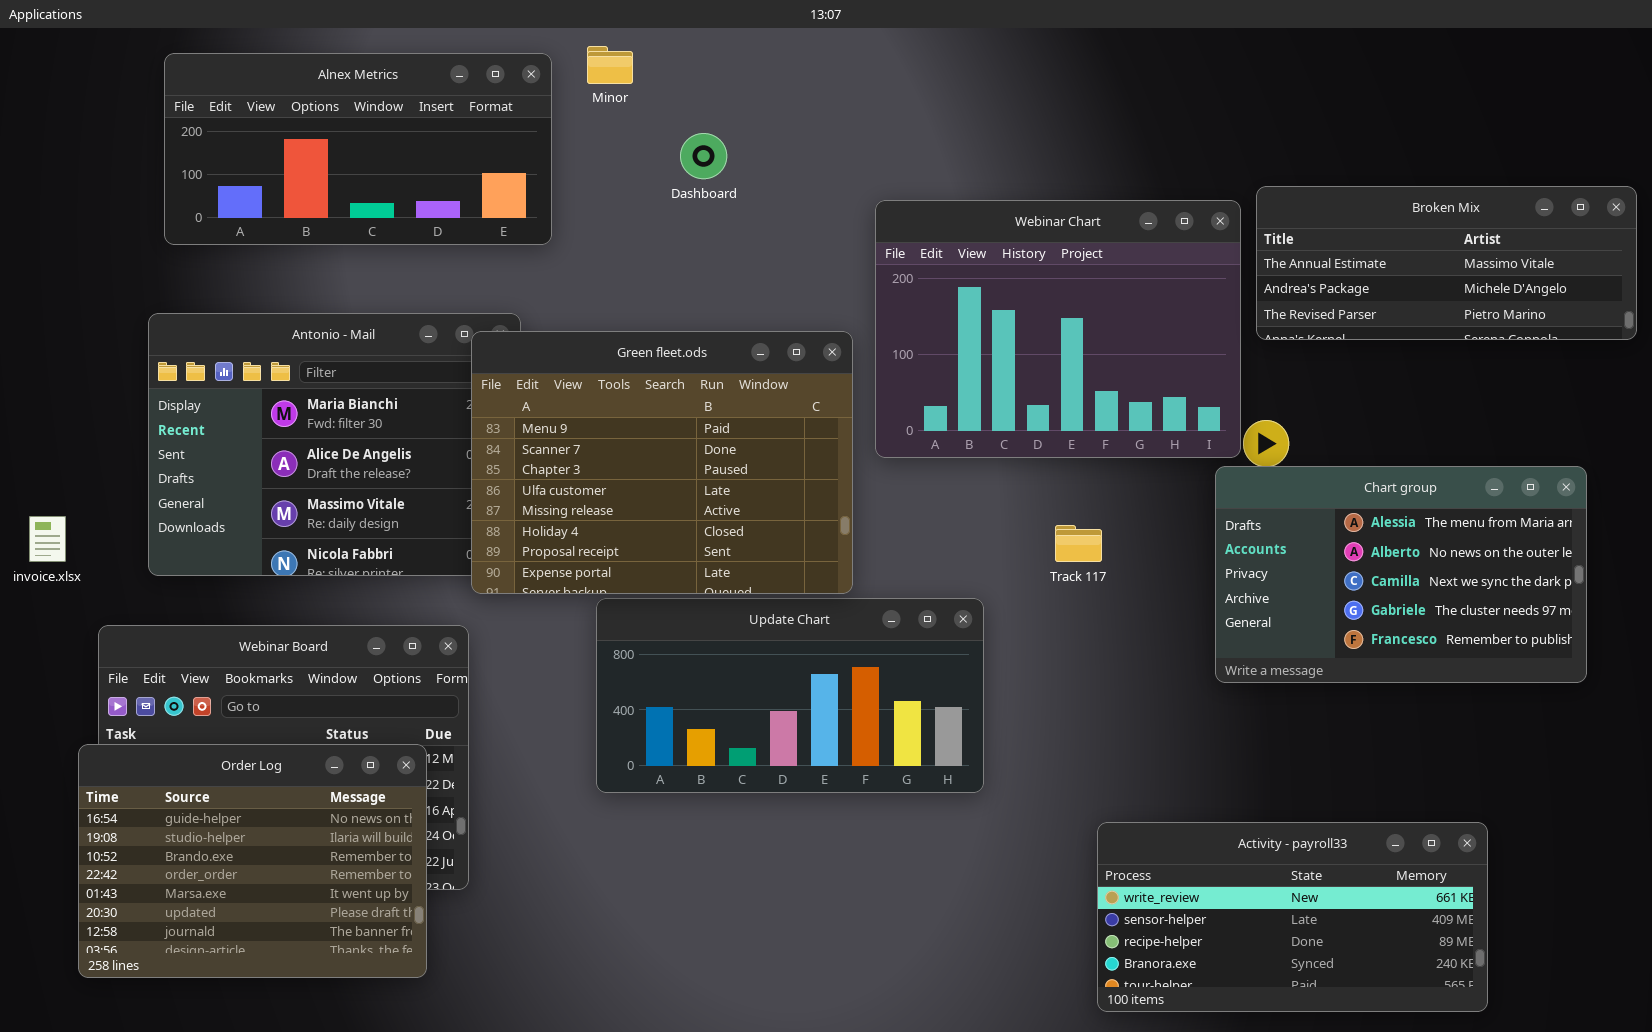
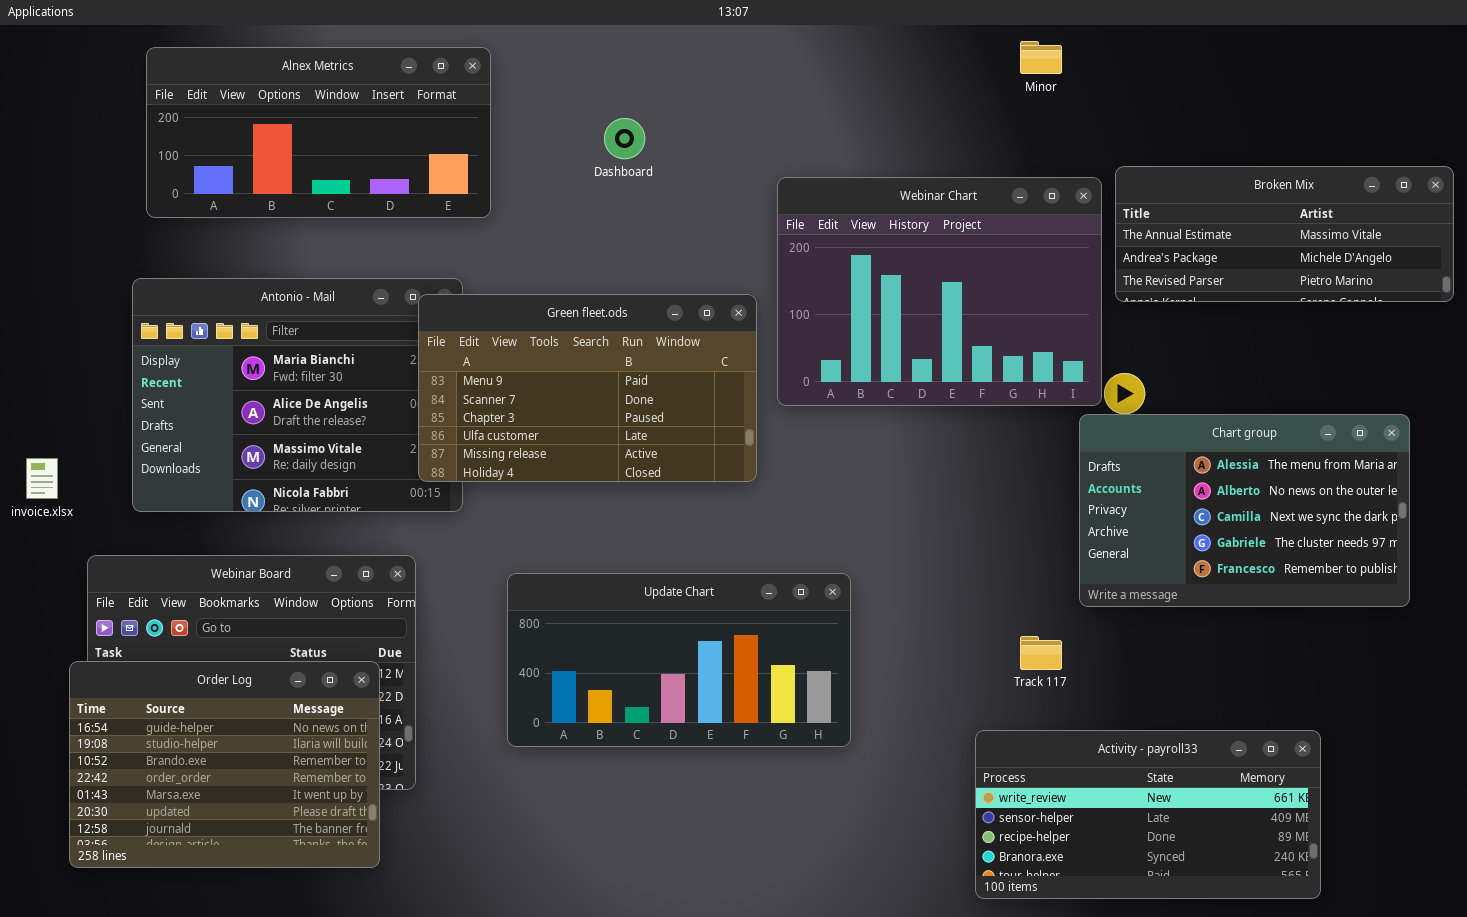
Minor: [587,46,633,84] -> [1020,41,1062,74], moved
Green fleet.ods: [471,331,853,594] -> [418,294,757,482], resized
Track 117: [1055,525,1102,562] -> [1020,636,1062,670], moved
Update Chart: [596,598,984,793] -> [507,573,851,747], moved

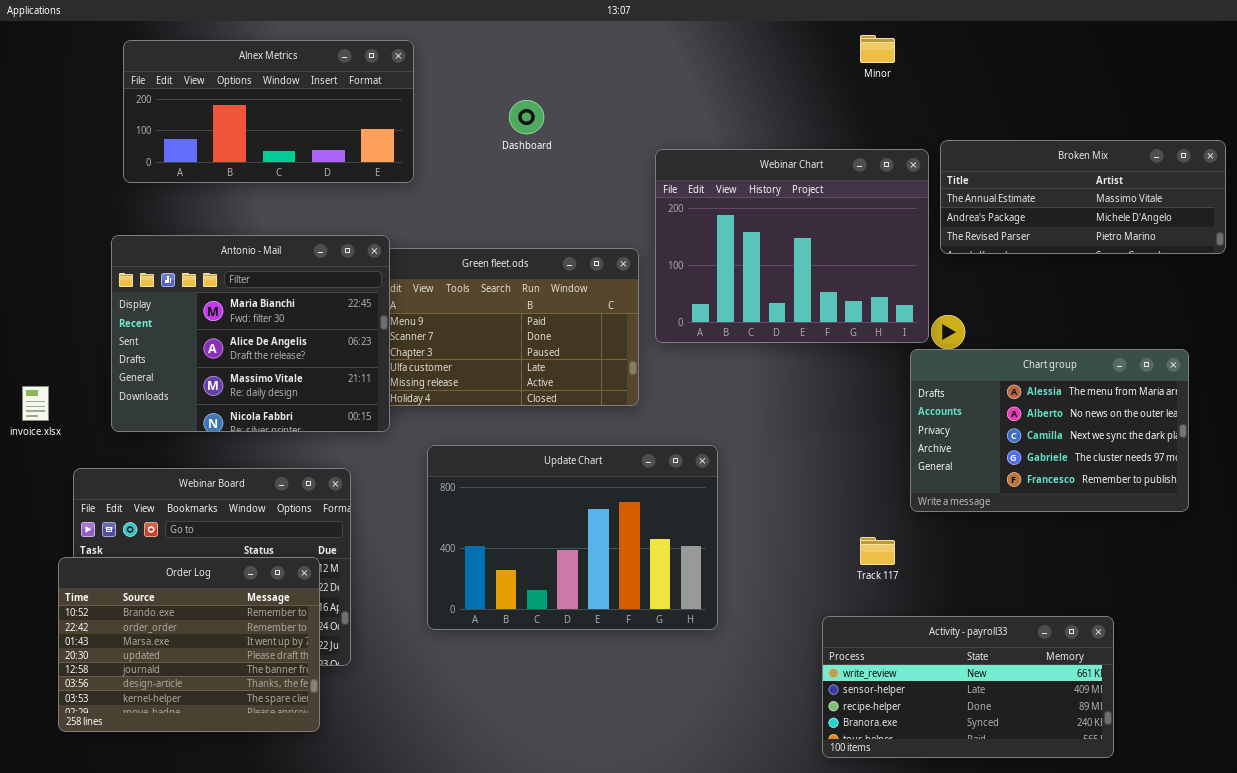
Antonio - Mail: [132,278,463,512] -> [111,235,390,432], raised
Update Chart: [507,573,851,747] -> [427,445,718,630], resized
Order Log: [69,661,380,868] -> [58,557,320,732], scrolled down 2 rows

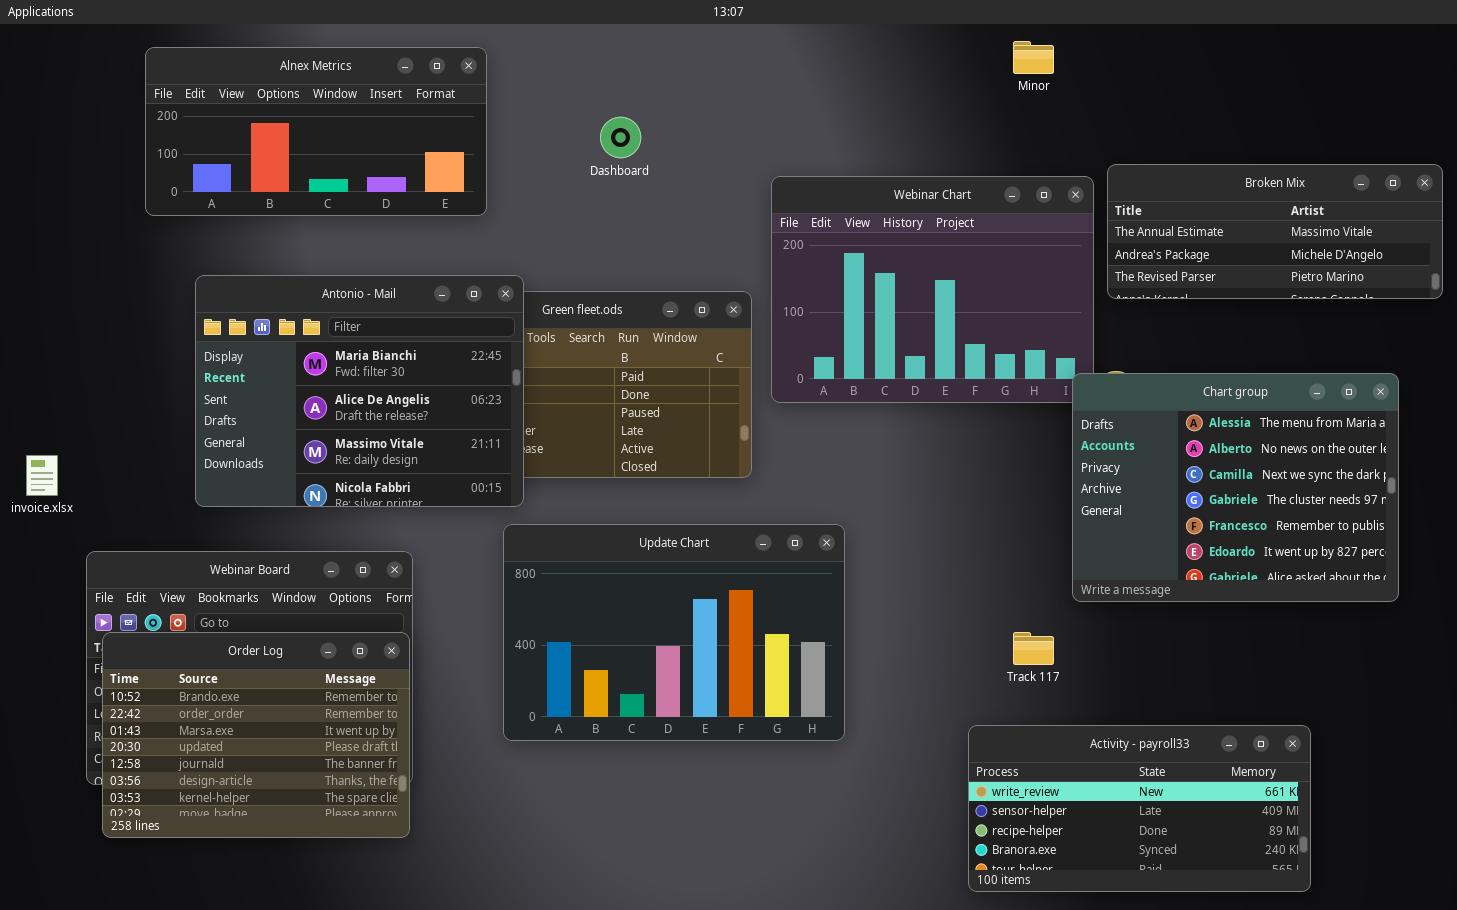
Antonio - Mail: [111,235,390,432] -> [195,275,524,507], moved
Chart group: [910,349,1189,512] -> [1072,373,1399,602], resized
Order Log: [58,557,320,732] -> [102,632,410,838], moved

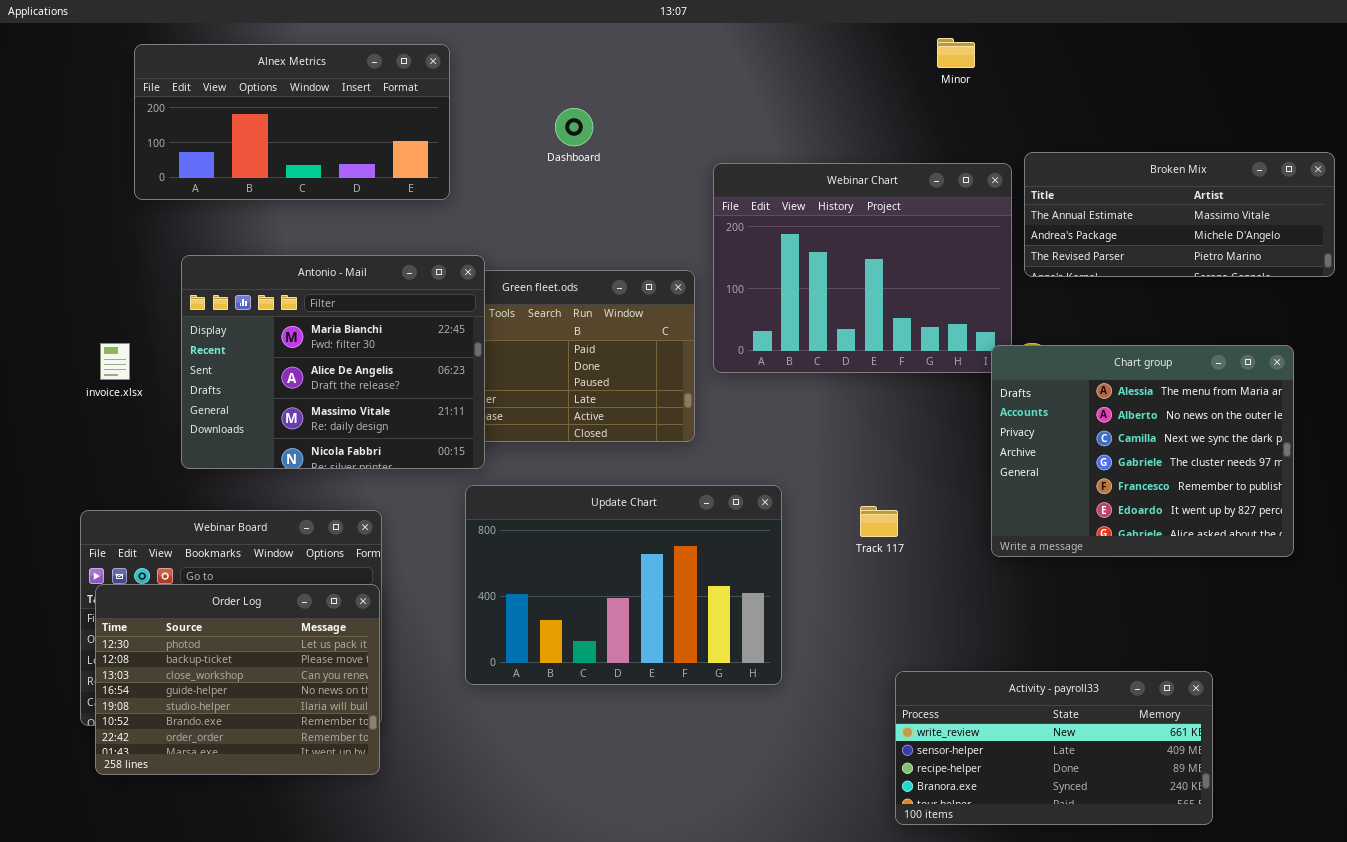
invoice.xlsx: [26,455,58,496] -> [100,343,130,380], moved
Order Log: [102,632,410,838] -> [95,584,380,775], scrolled up 5 rows
Track 117: [1013,632,1054,665] -> [860,506,898,537], moved

